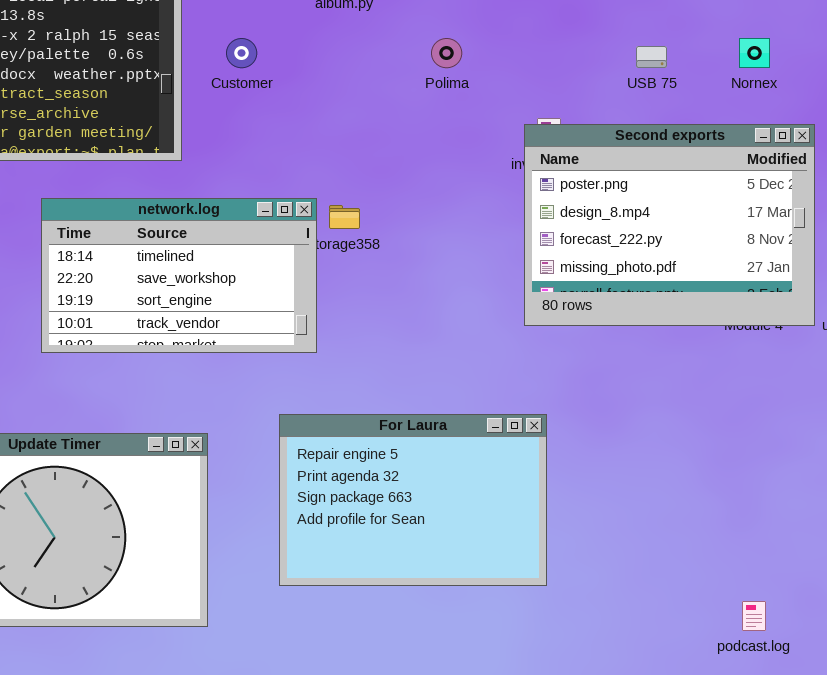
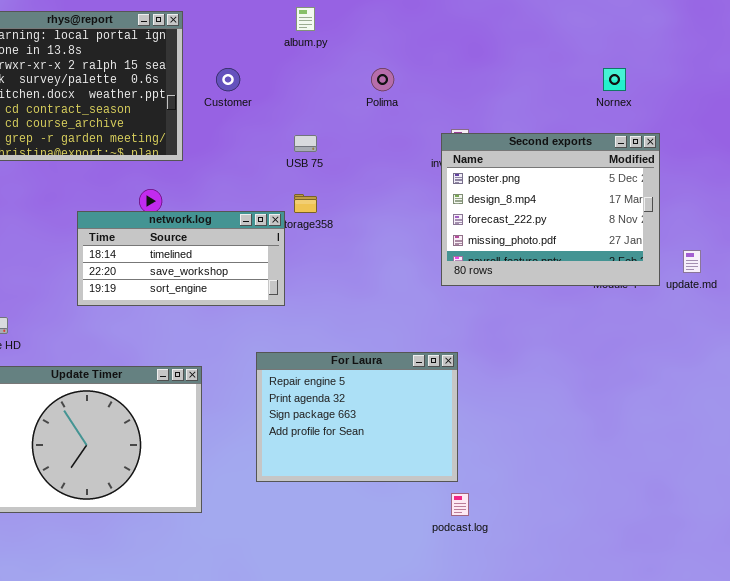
USB 75: [636,46,667,68] -> [294,135,317,152], moved
network.log: [41,198,317,353] -> [77,211,285,306], resized
podcast.log: [742,601,766,631] -> [451,493,469,516], moved

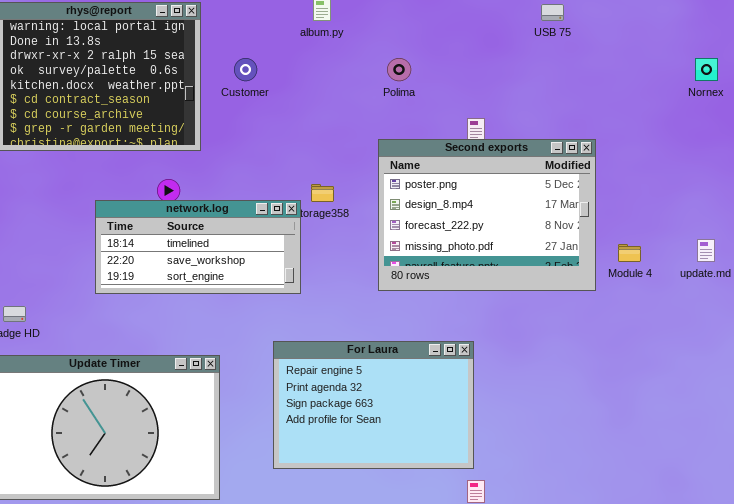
Nornex: [603,68,626,91] -> [695,58,718,81], moved
Second exports: [441,133,660,286] -> [378,139,596,291], moved
USB 75: [294,135,317,152] -> [541,4,564,21], moved

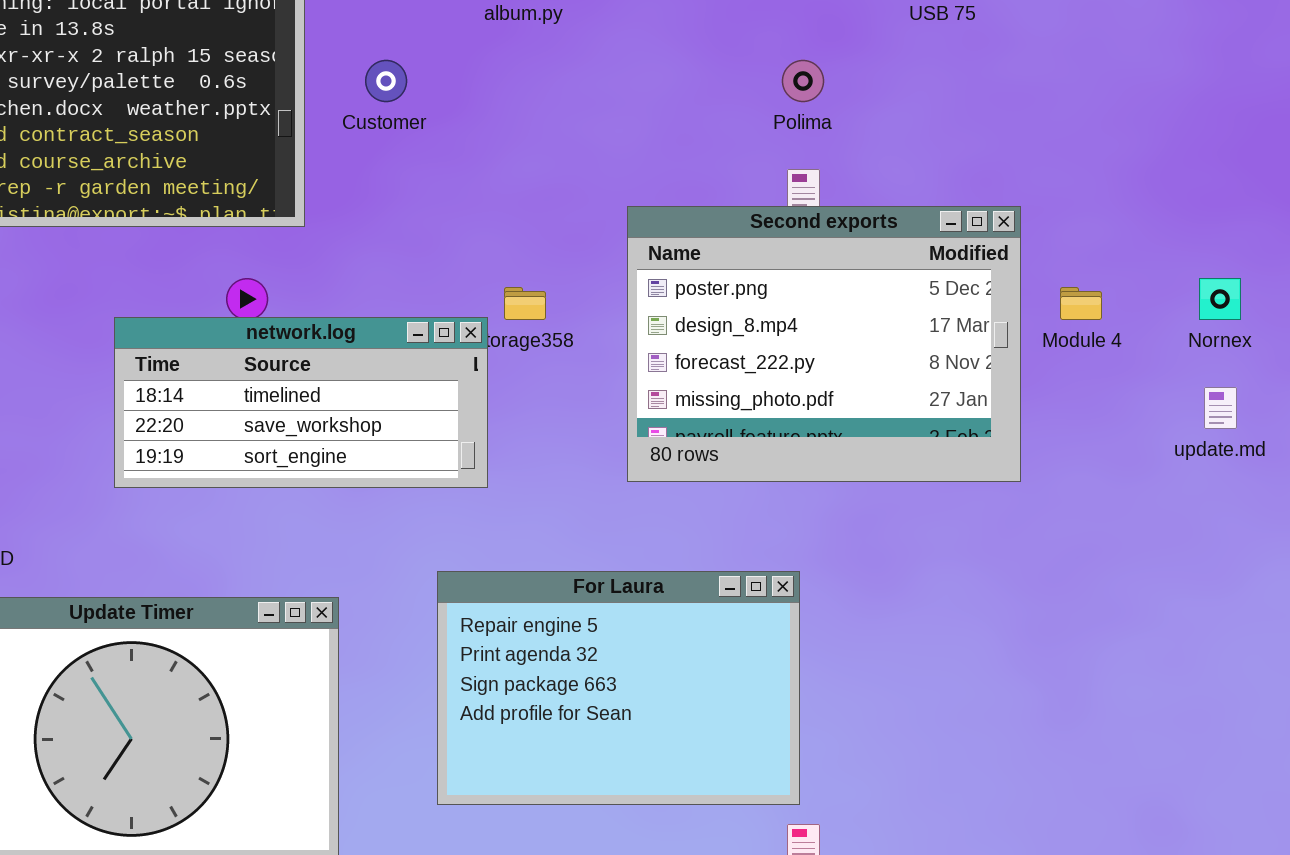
Polima: [387,58,411,81] -> [782,60,824,102], moved
Nornex: [695,58,718,81] -> [1199,278,1241,320], moved
Module 4: [618,244,641,262] -> [1060,287,1102,320], moved

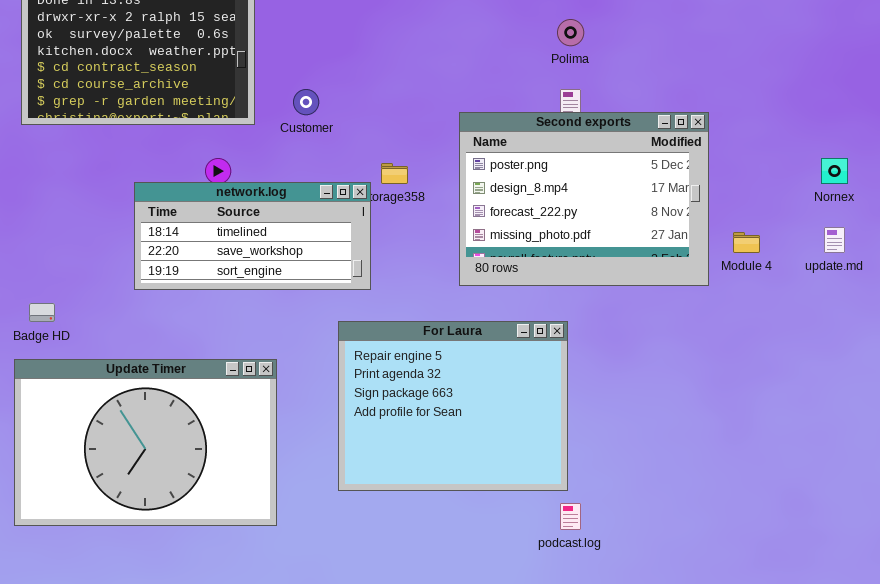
Customer: [365,60,407,102] -> [293,89,319,115], moved
Module 4: [1060,287,1102,320] -> [733,232,760,253], moved
For Laura: [437,571,800,805] -> [338,321,568,491], resized

